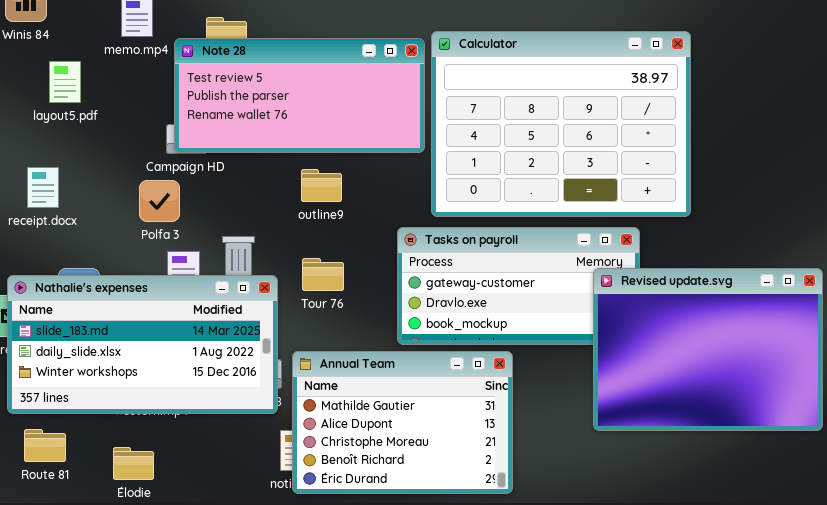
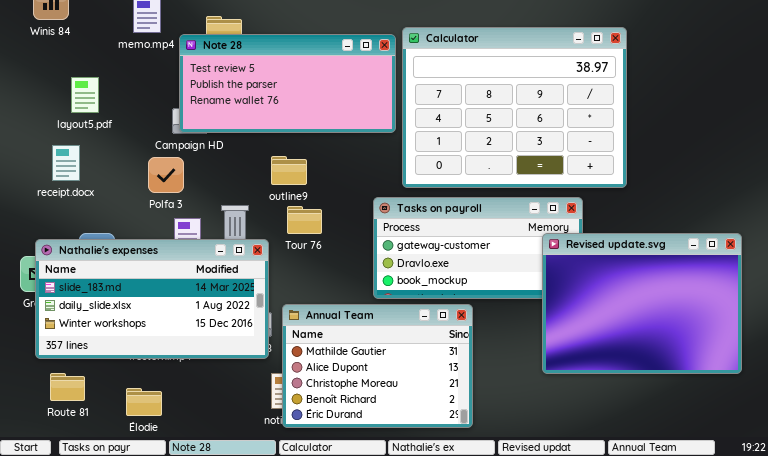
layout5.pdf: [49,61,81,103] -> [71,77,99,113], moved
outline9: [301,169,342,202] -> [271,156,307,185], moved
Tour 76: [302,258,344,291] -> [287,206,322,234], moved

